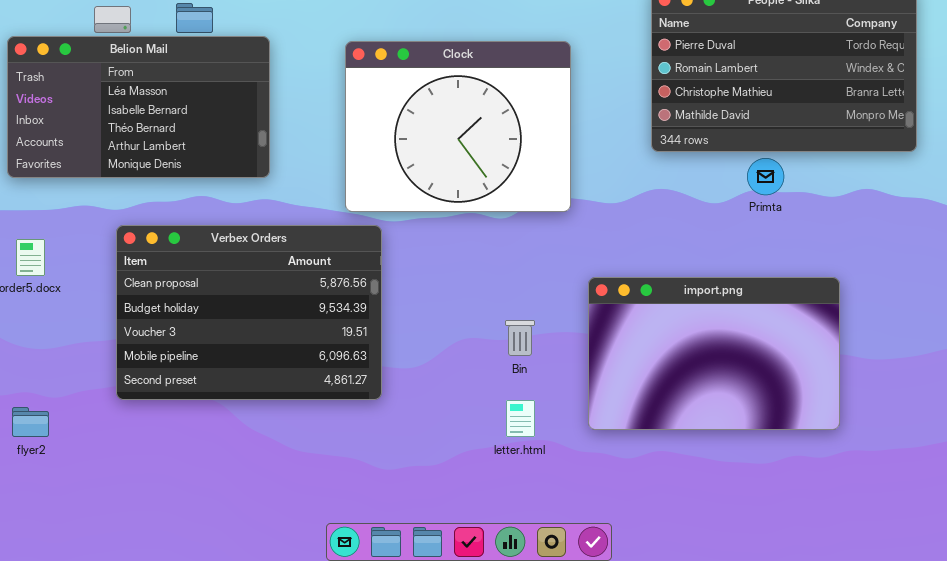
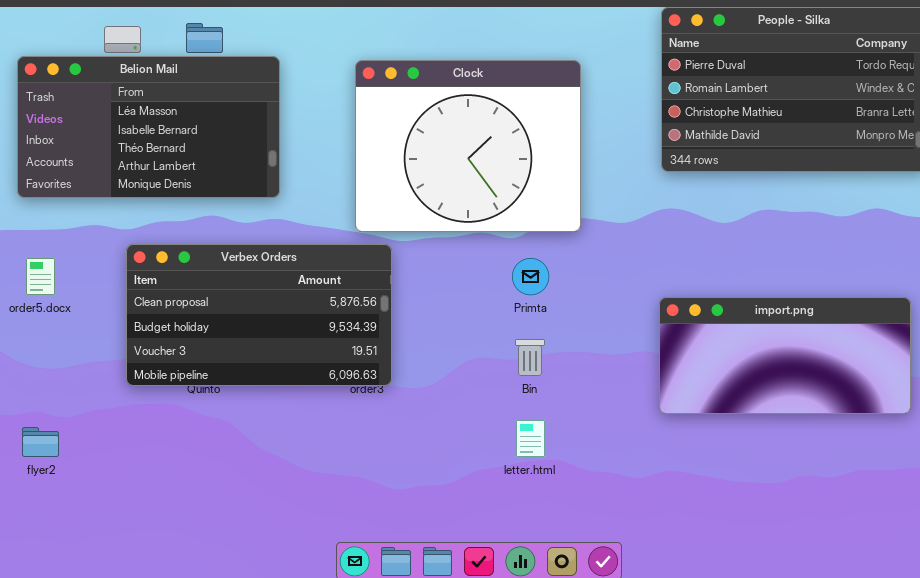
Primta: [747,158,784,195] -> [512,258,549,295], moved
Verbex Orders: [116,225,382,400] -> [126,244,392,386], resized
import.png: [588,277,840,430] -> [659,297,911,414], moved, resized

